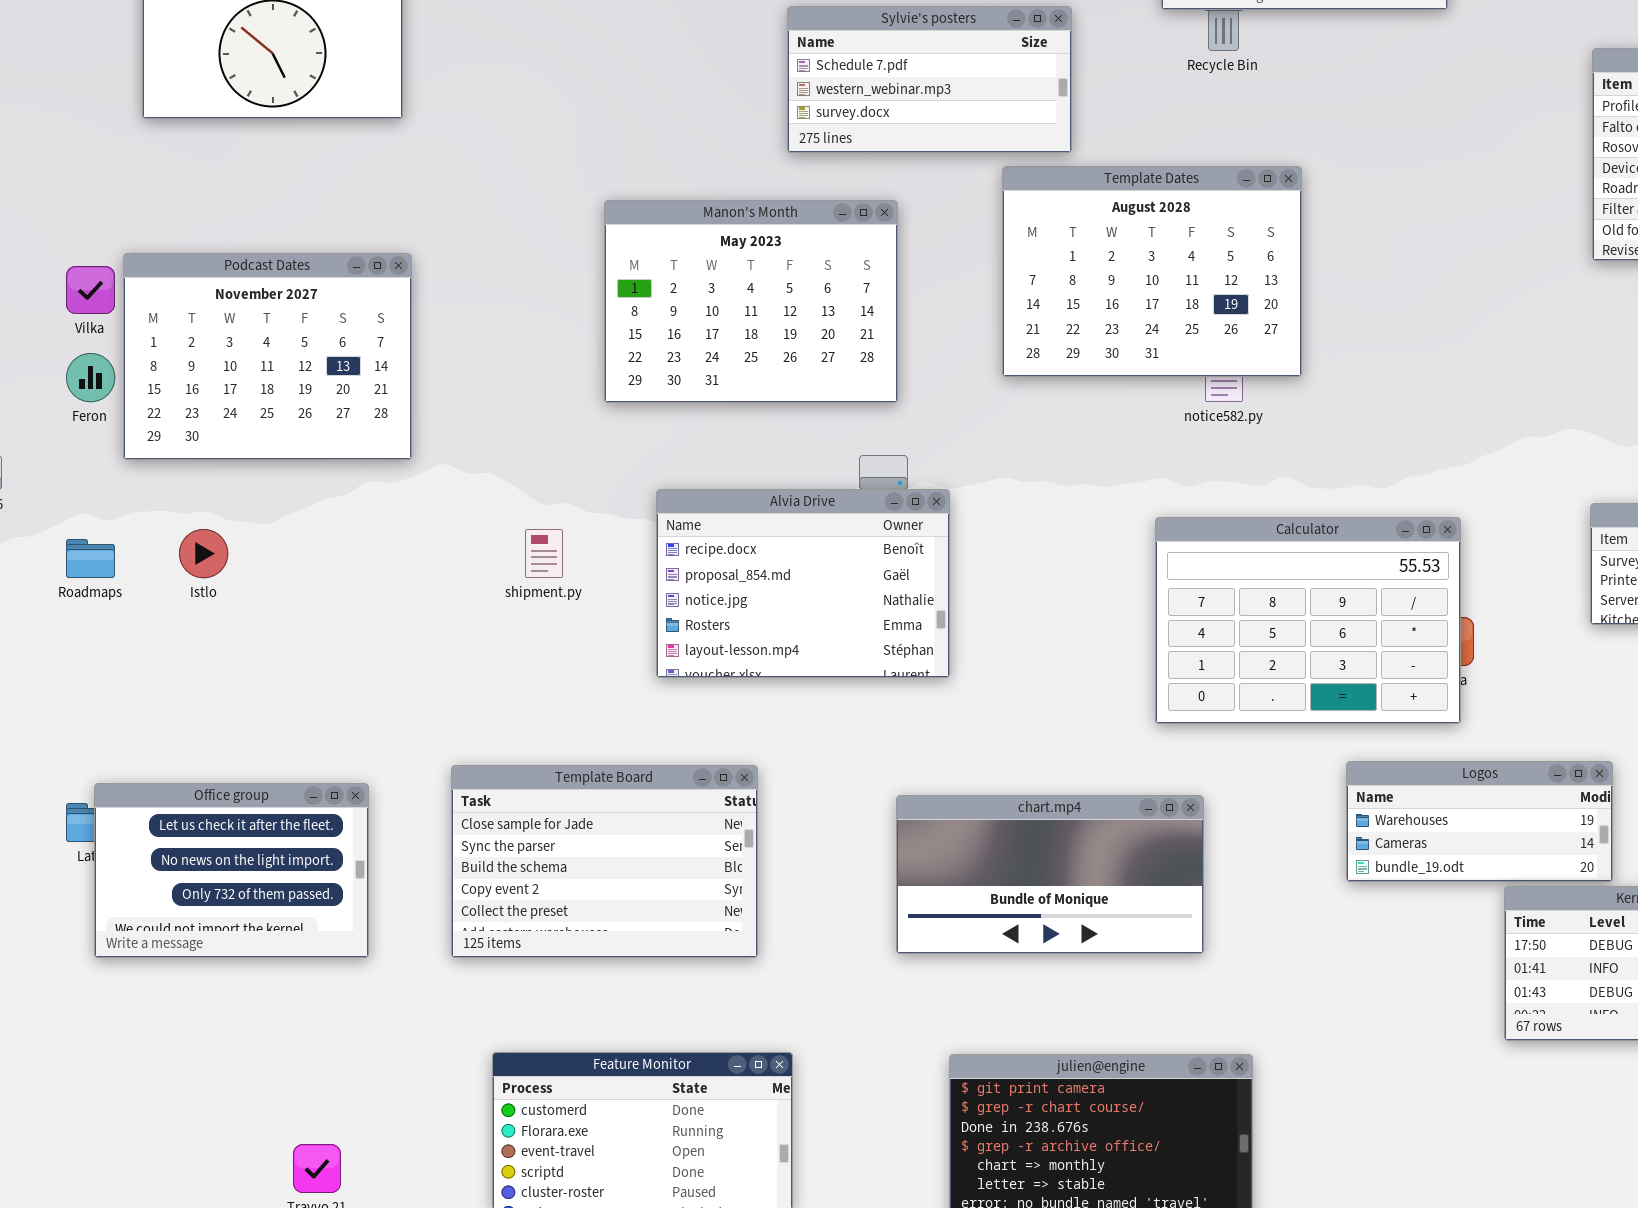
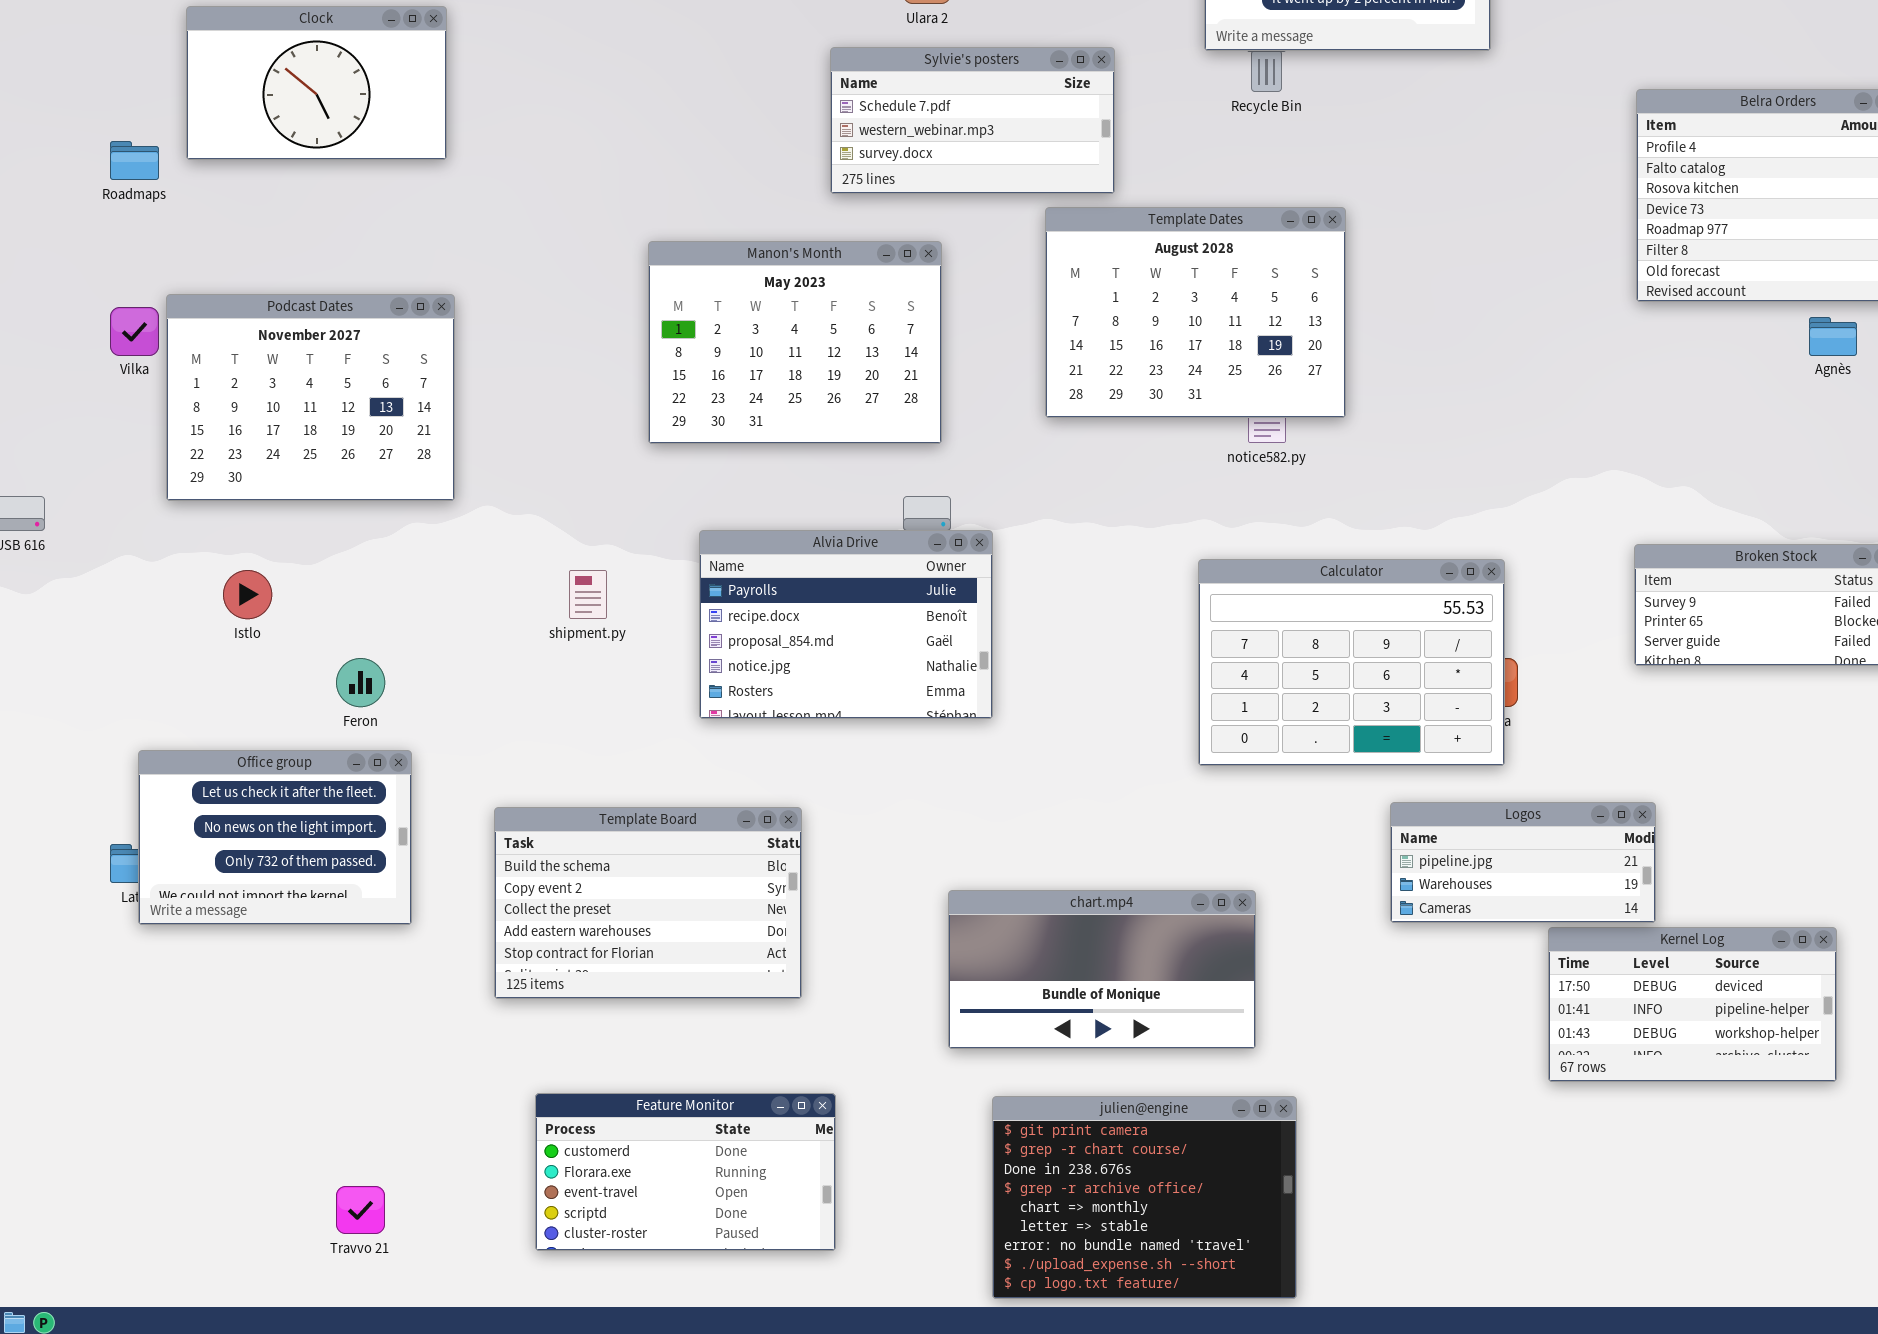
Feron: [66,353,115,402] -> [336,658,385,707], moved
Alvia Drive: [656,489,950,678] -> [699,530,993,719], scrolled up 1 row
Roadmaps: [66,539,115,578] -> [110,141,159,180], moved
Logos: [1346,761,1613,882] -> [1390,802,1656,923], scrolled up 1 row
Template Board: [451,765,758,958] -> [494,807,802,999], scrolled down 2 rows
Office group: [94,783,369,958] -> [138,750,412,925], moved
chart.mp4: [896,795,1204,954] -> [948,890,1256,1049], moved

